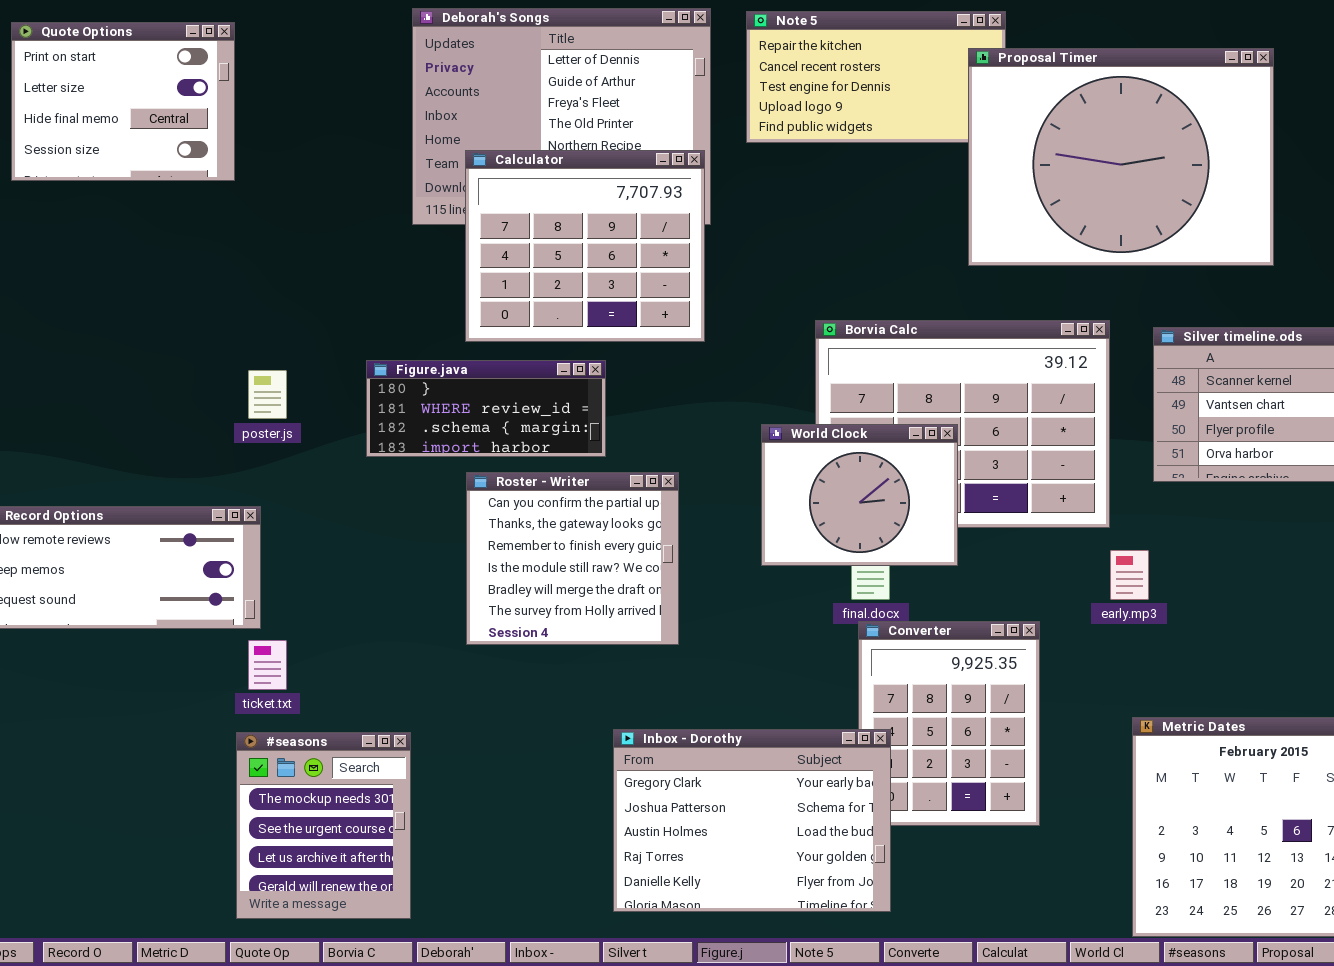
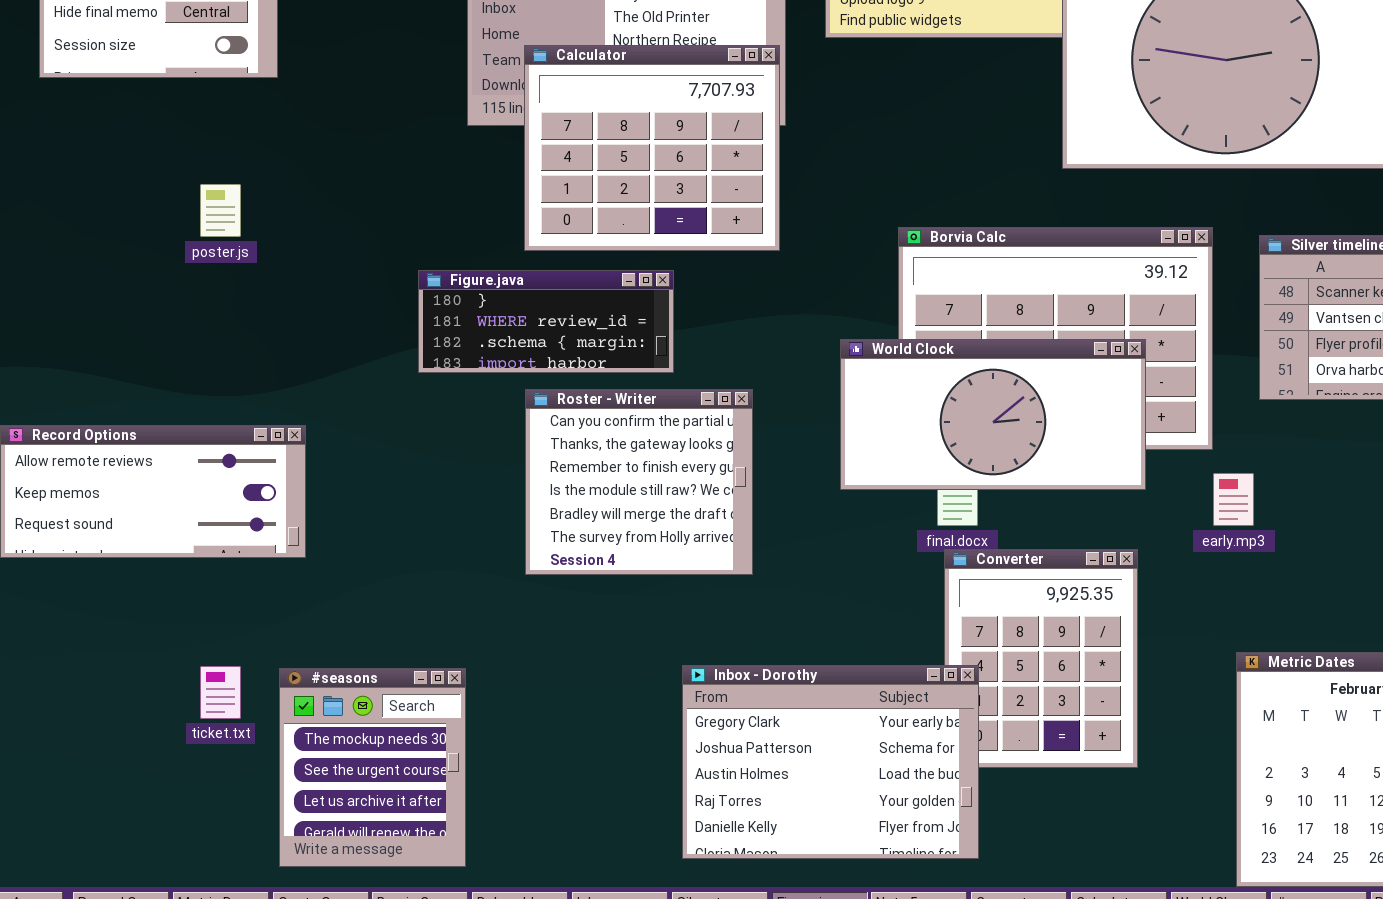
poster.js: [248,370,287,419] -> [200,184,241,237], moved
World Clock: [761,424,958,566] -> [840,339,1146,490], resized
ticket.txt: [248,640,287,690] -> [200,666,241,719], moved

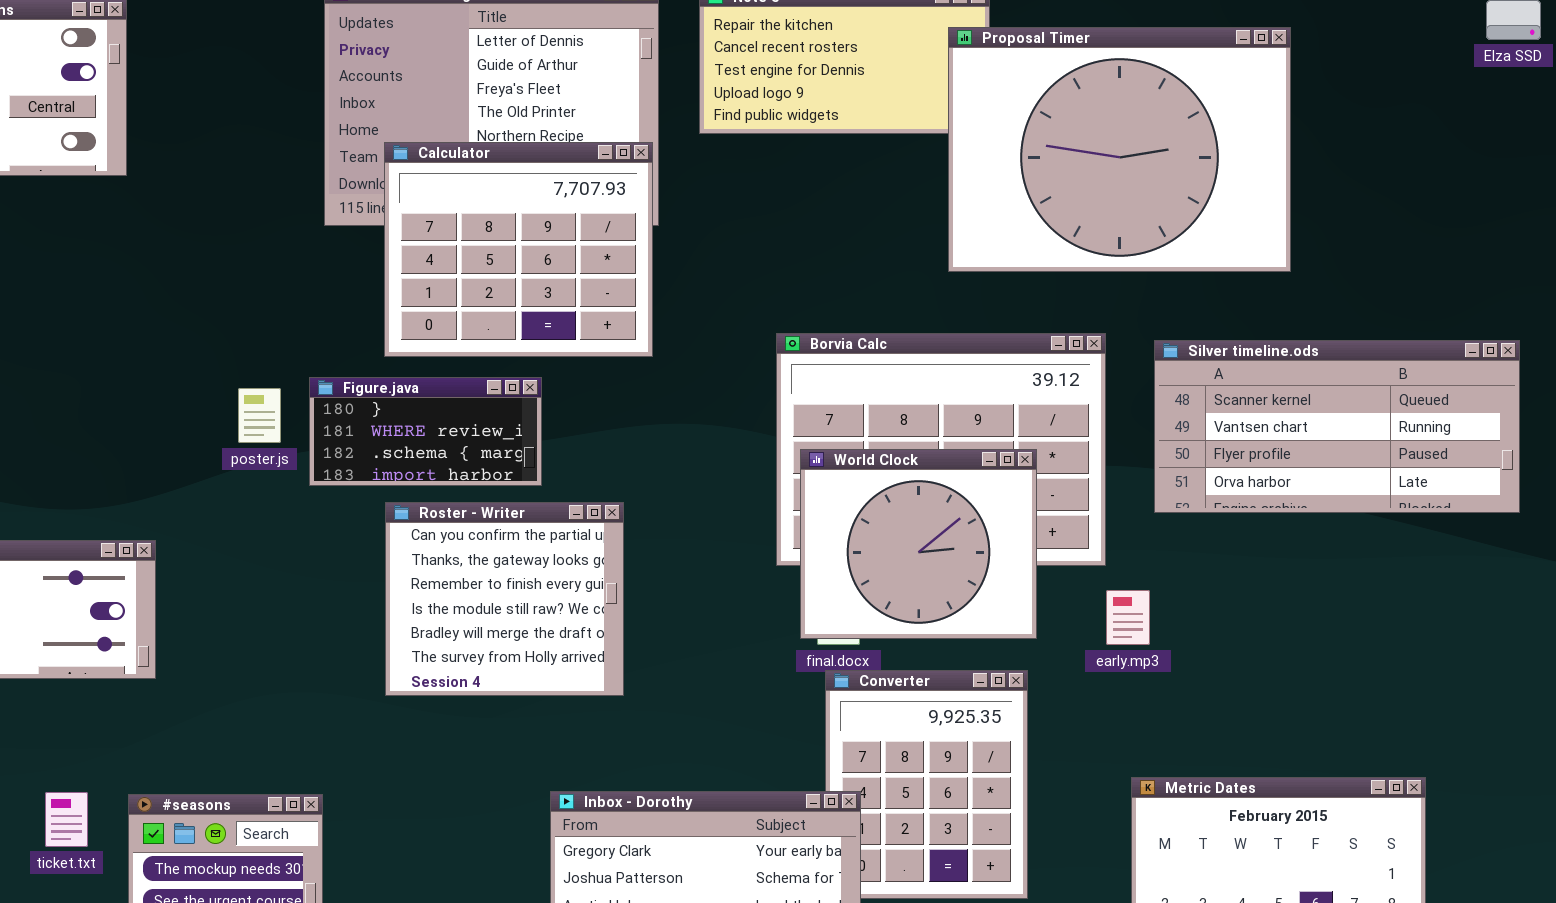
poster.js: [200,184,241,237] -> [238,388,281,443], moved
Figure.java: [418,270,674,373] -> [309,377,542,486], resized
World Clock: [840,339,1146,490] -> [800,449,1037,639], resized

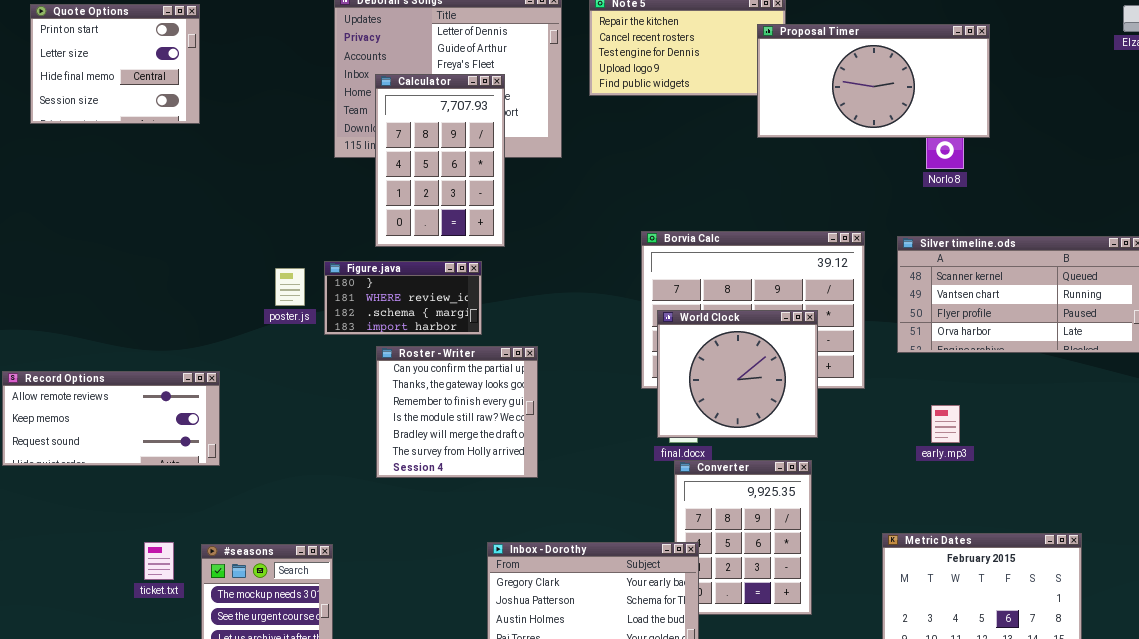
Proposal Timer: [948,27,1291,272] -> [757,24,990,138], resized
Calculator: [384,142,653,357] -> [375,74,505,247], resized
early.mp3: [1106,590,1150,645] -> [931,405,960,443], moved

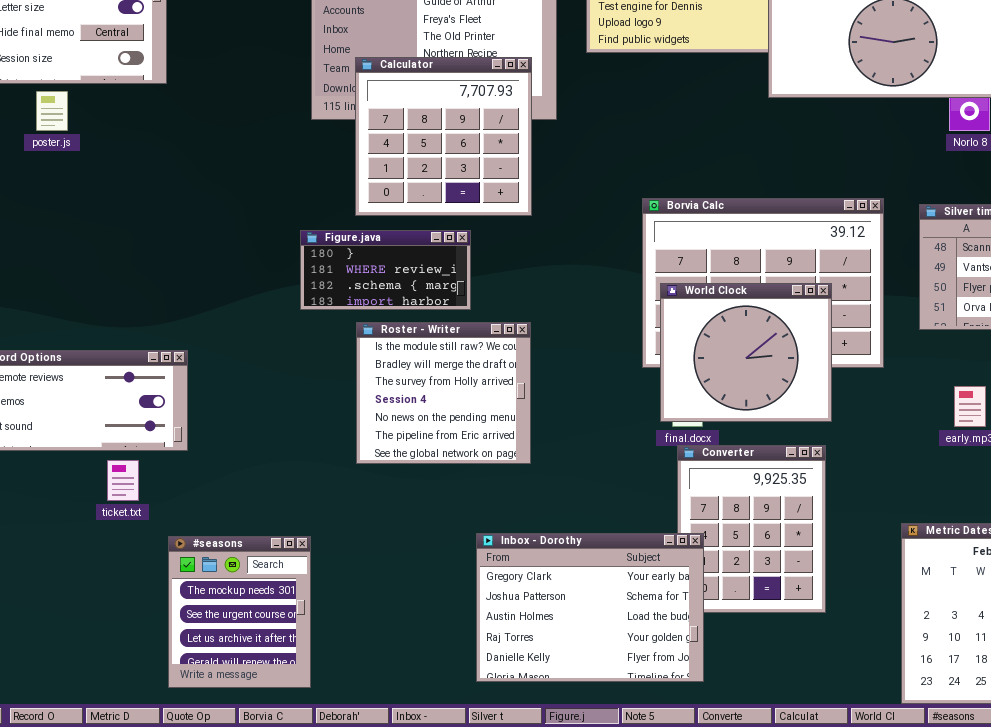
Calculator: [375,74,505,247] -> [355,57,532,216], resized
poster.js: [275,268,305,306] -> [36,91,68,131], moved
Roster - Writer: [376,346,538,478] -> [356,322,531,464], scrolled down 3 rows
ticket.txt: [144,542,174,580] -> [107,460,139,501], moved

